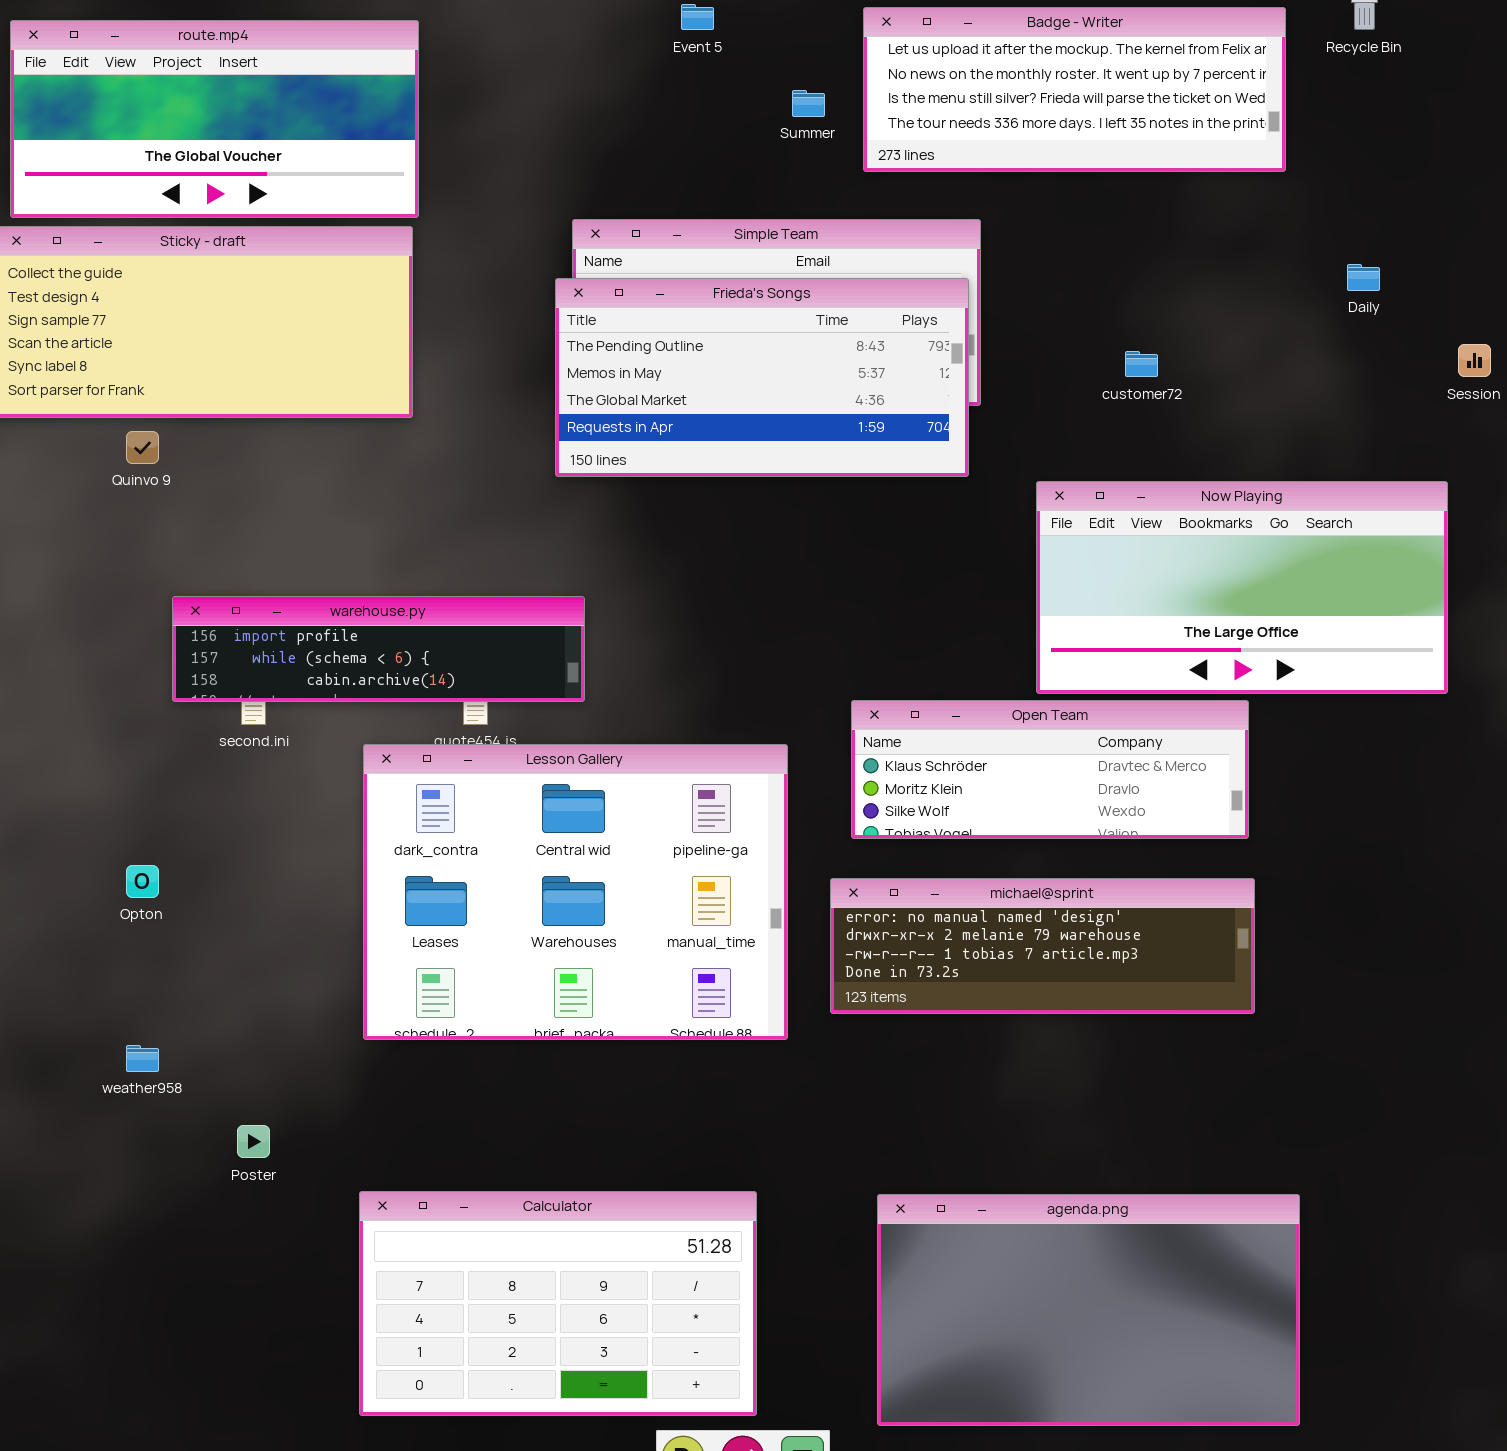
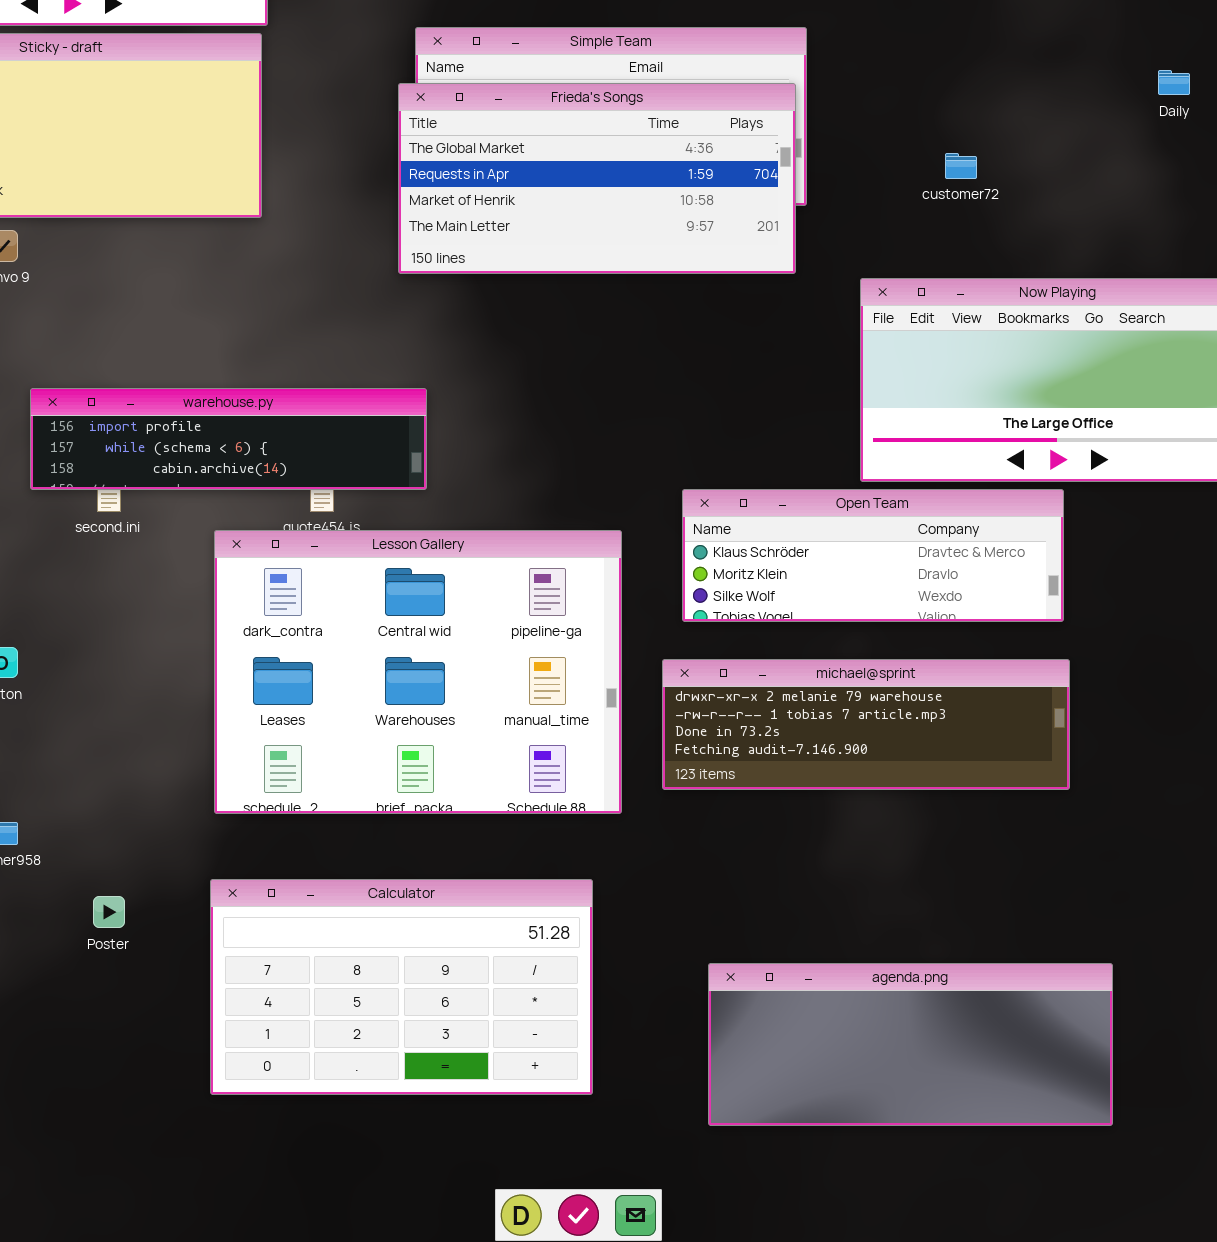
Frieda's Songs: [555,278,969,477] -> [398,83,796,274], scrolled down 2 rows
michael@sprint: [830,878,1255,1014] -> [662,659,1070,790], scrolled down 1 row
Calculator: [359,1191,757,1416] -> [210,879,593,1095], moved
agenda.png: [877,1194,1300,1426] -> [708,963,1113,1126], resized

